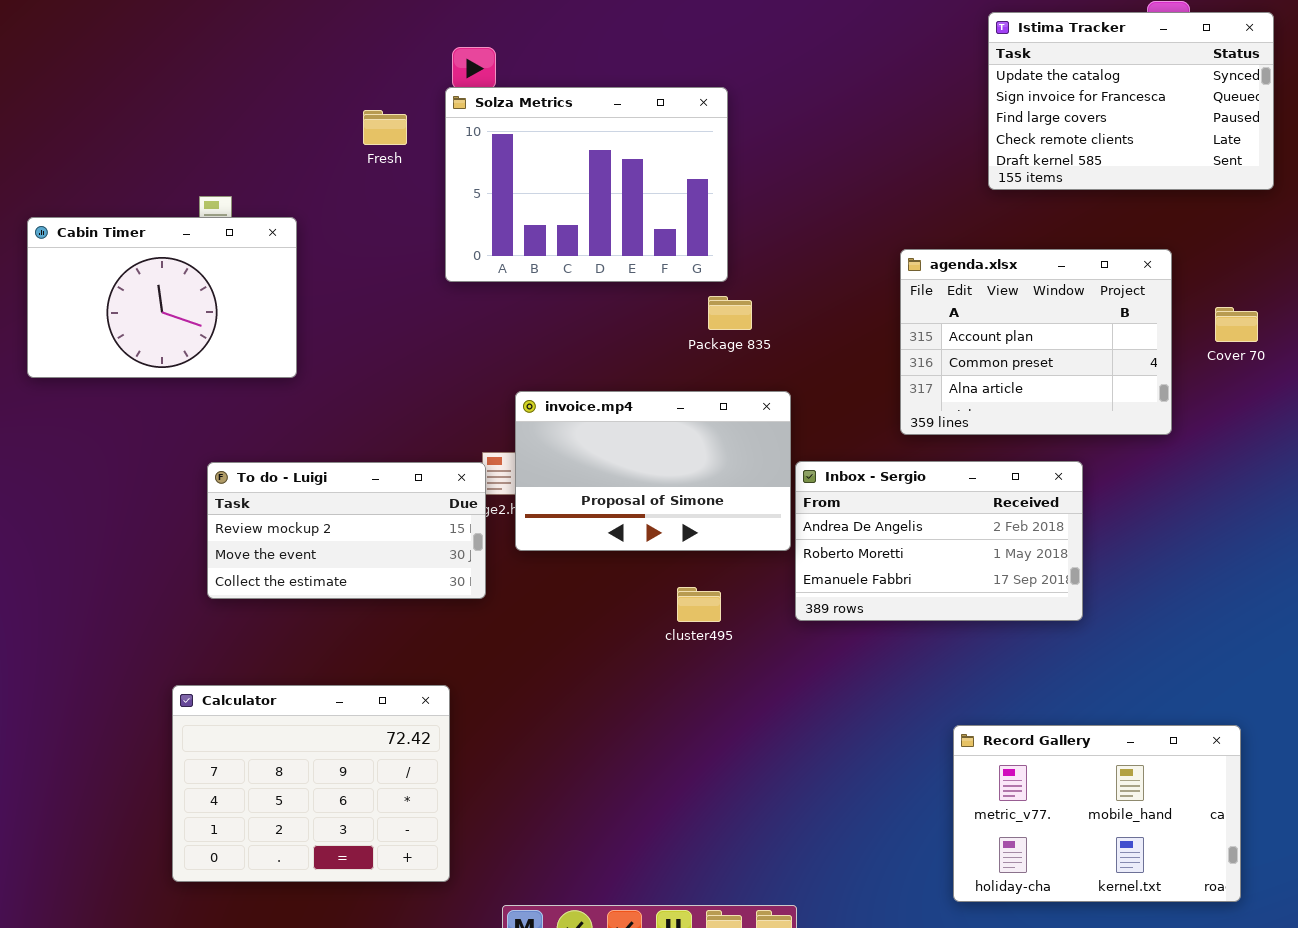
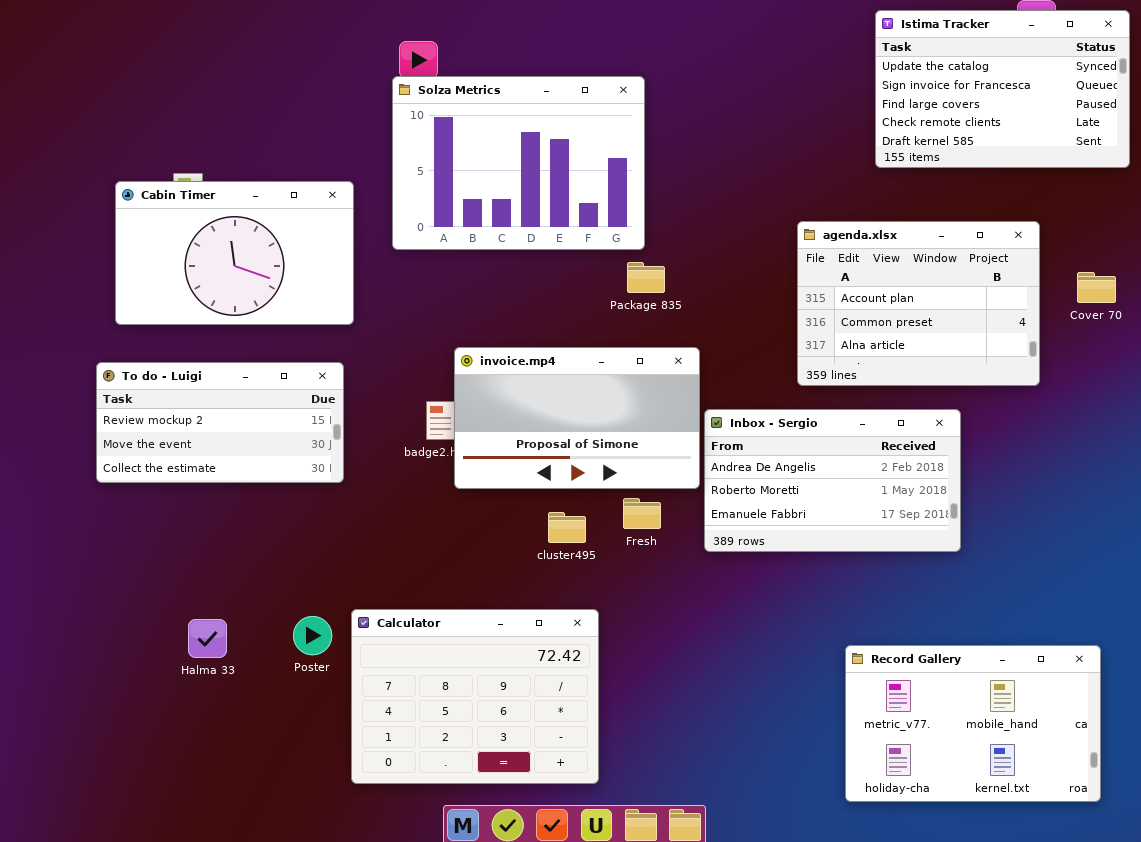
Fresh: [363,110,407,145] -> [623,498,661,529], moved
Cabin Timer: [27,217,297,378] -> [115,181,354,325], moved
To do - Luigi: [207,462,486,599] -> [96,362,344,483], moved
cluster495: [677,587,721,622] -> [548,512,586,543], moved
Calculator: [172,685,450,882] -> [351,609,599,784], moved

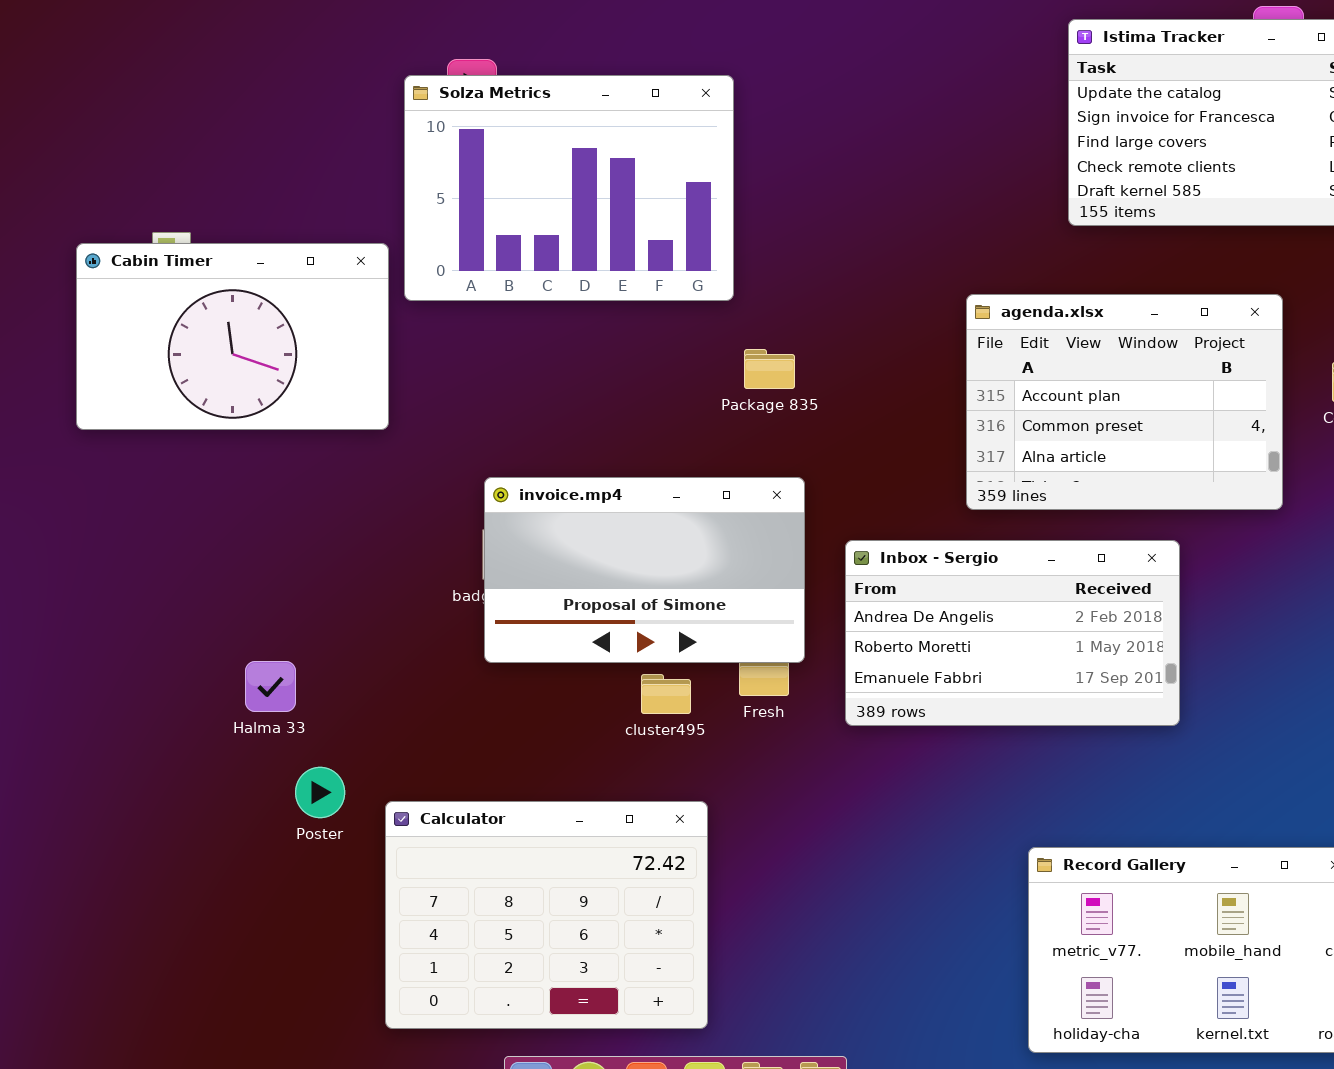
Solza Metrics: [392,76,645,250] -> [404,75,734,301], moved
invoice.mp4: [454,347,700,489] -> [484,477,805,663], moved
To do - Luigi: [96,362,344,483] -> none, closed
Poster: [293,616,332,655] -> [295,767,345,818], moved
Halma 33: [188,619,227,658] -> [245,661,296,712], moved

